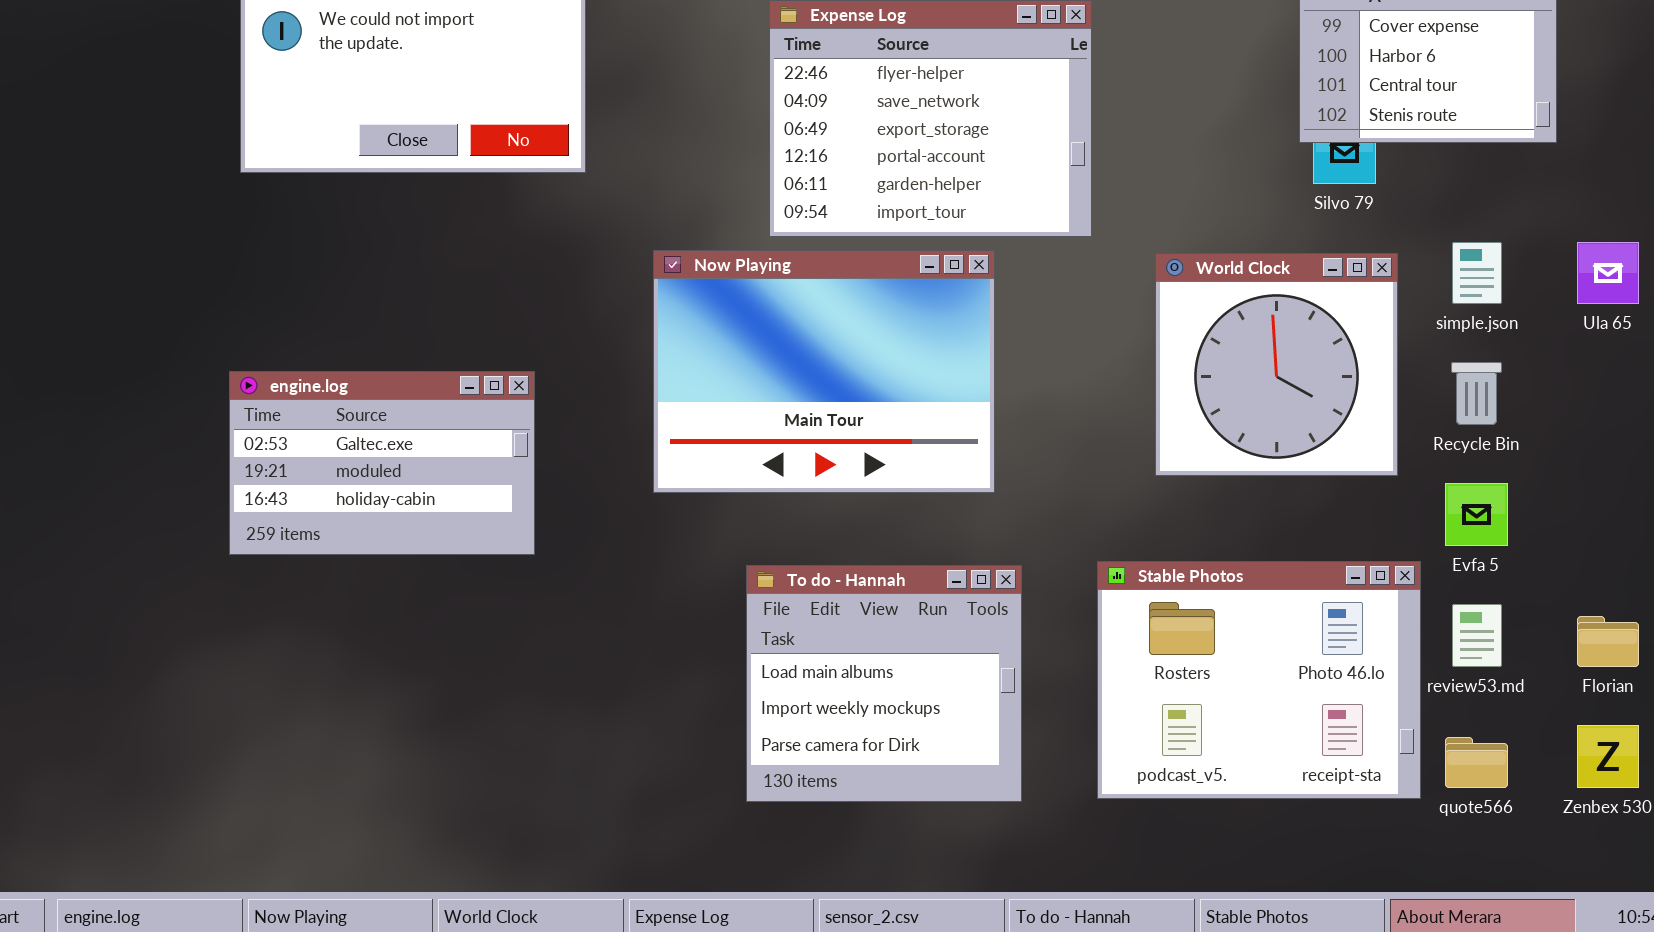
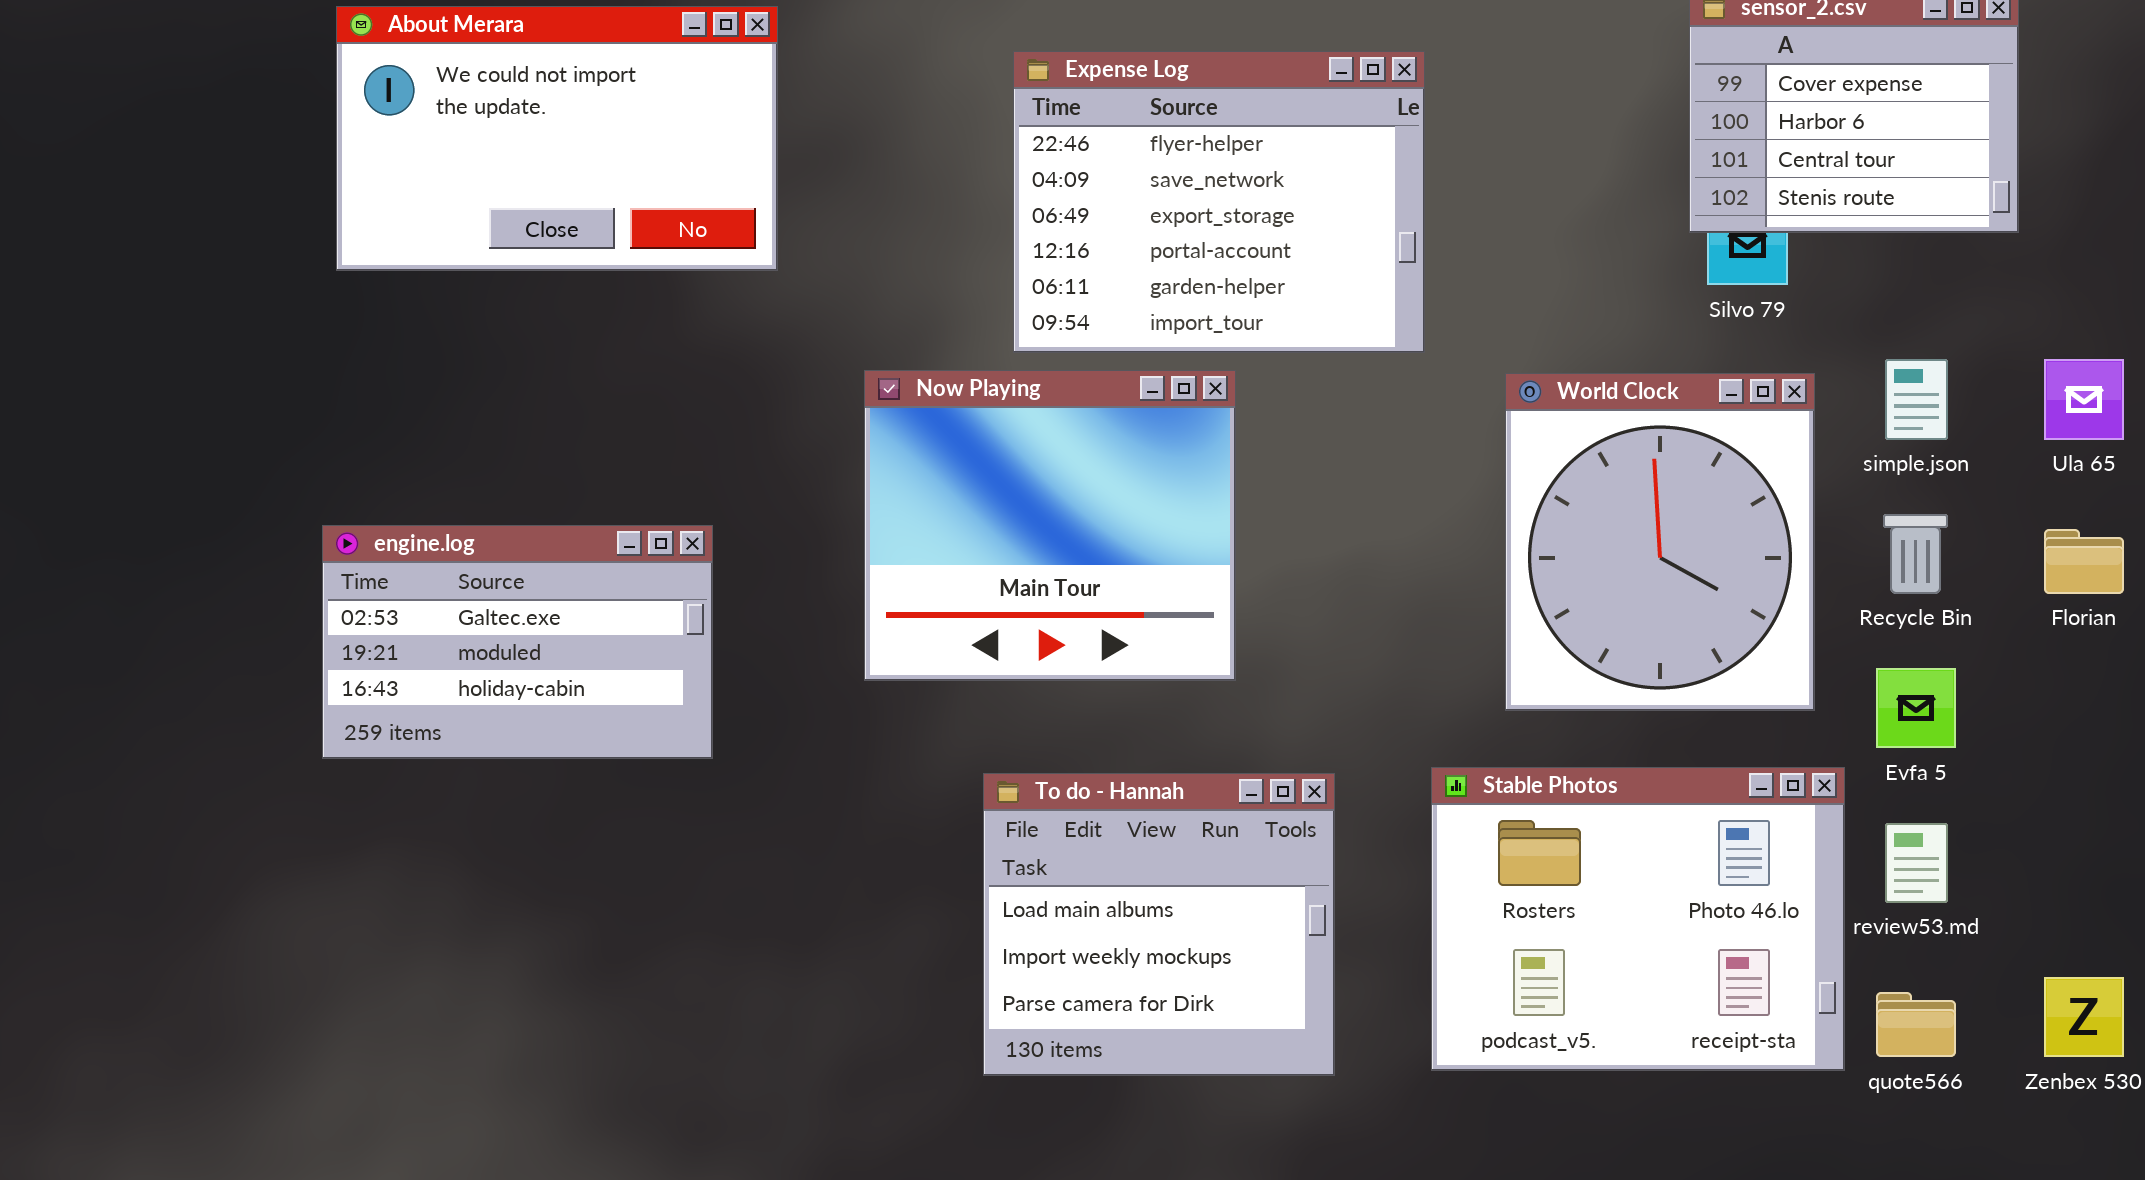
Now Playing: [653,250,995,493] -> [864,370,1236,681], resized
World Clock: [1155,253,1398,476] -> [1505,373,1815,711], resized
Florian: [1577,616,1639,667] -> [2044,529,2124,594], moved

